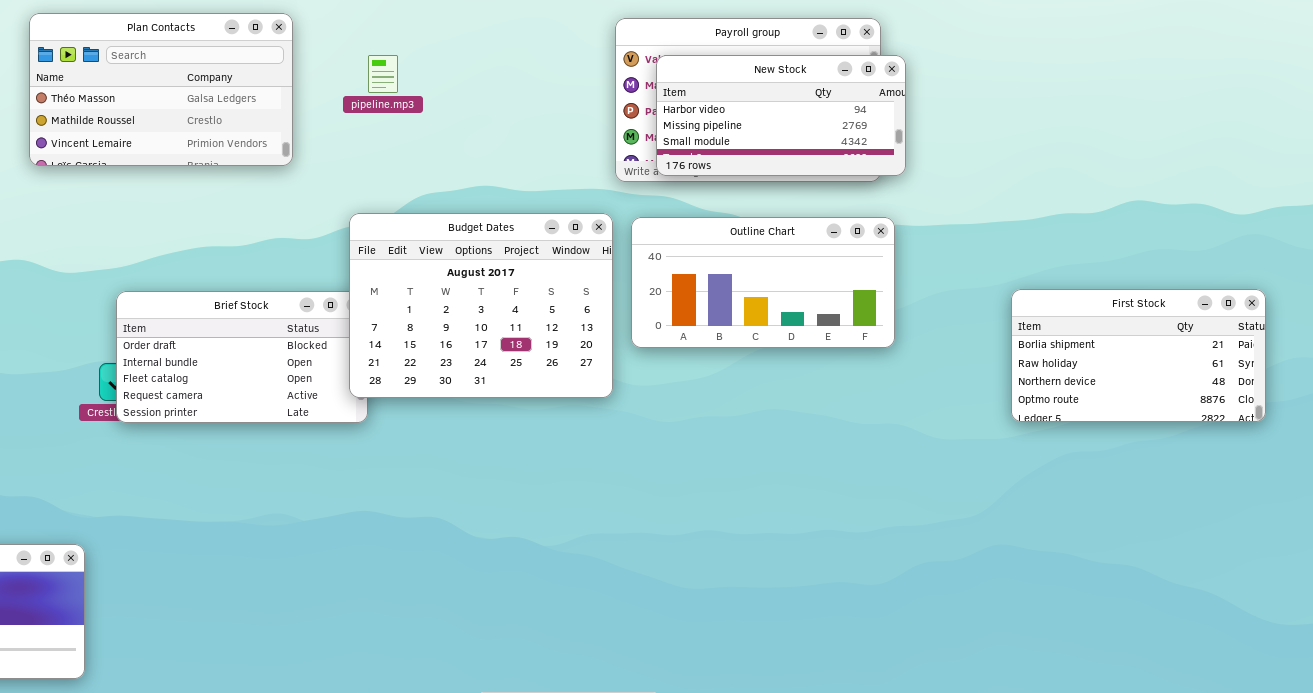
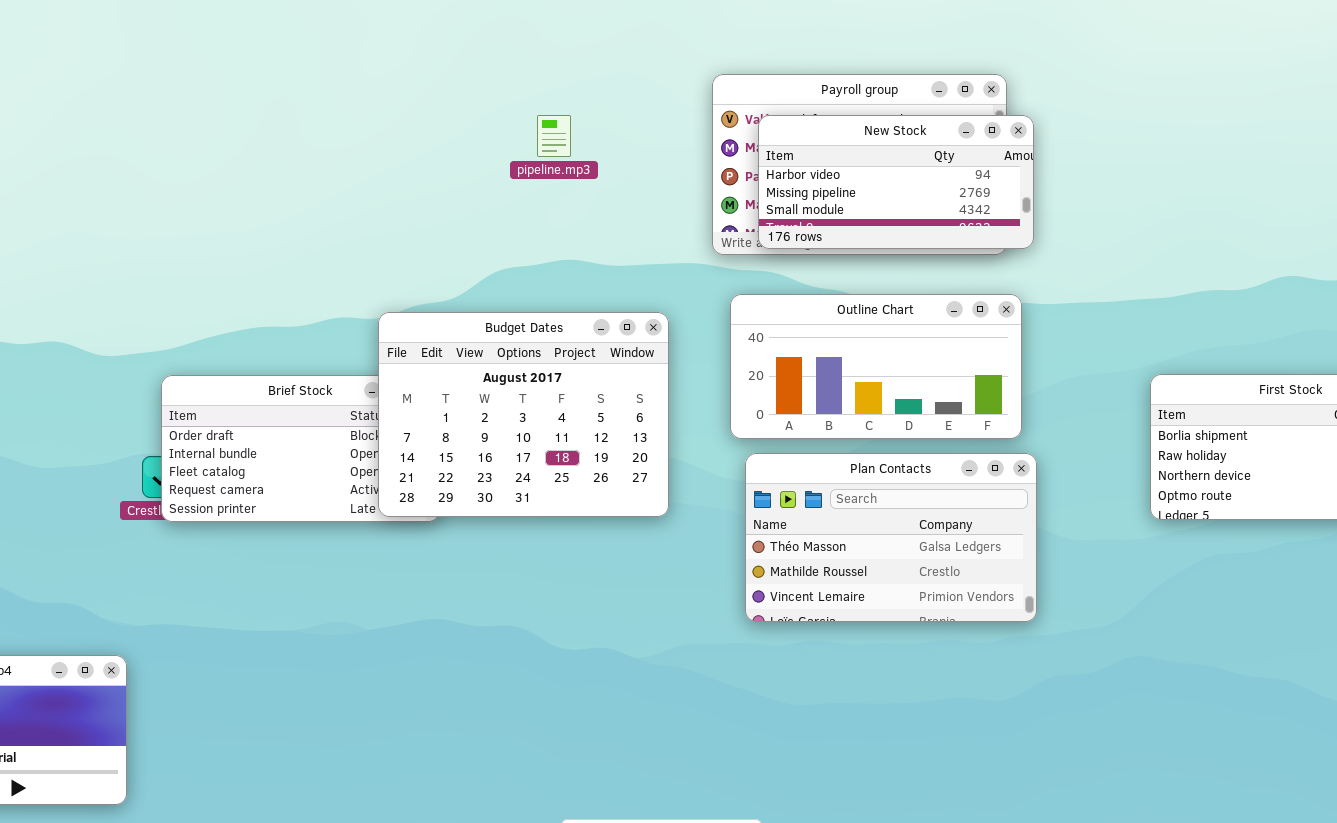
Plan Contacts: [29,13,293,166] -> [745,453,1037,622], moved
pipeline.mp3: [368,55,398,93] -> [537,115,571,157], moved
Budget Dates: [349,213,613,398] -> [378,312,669,517], moved

